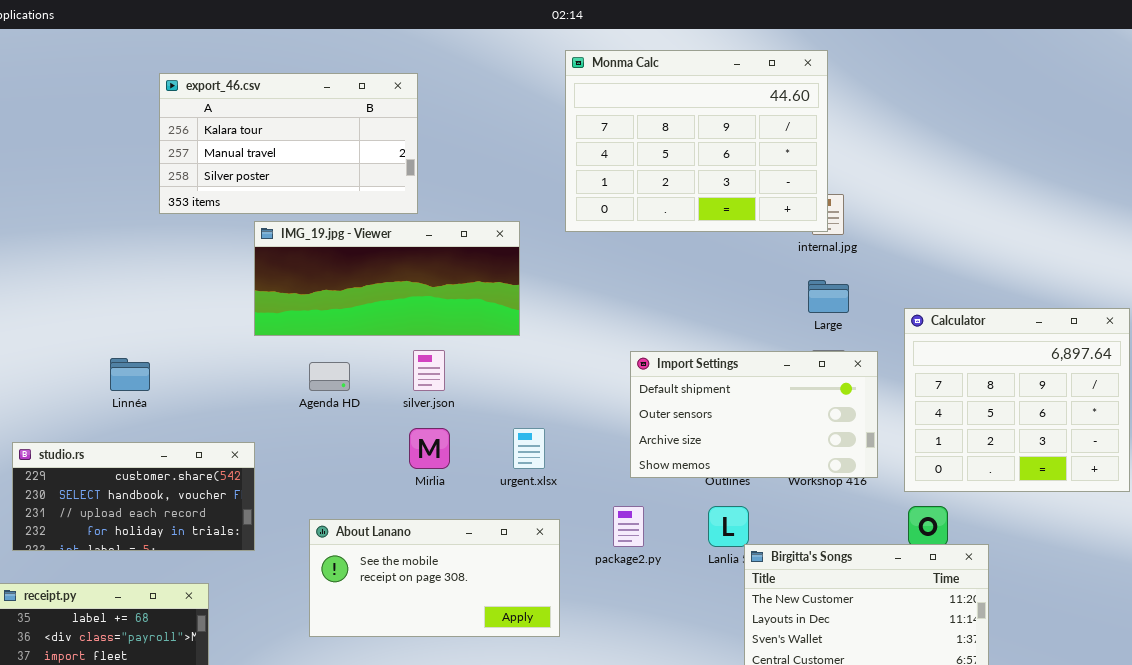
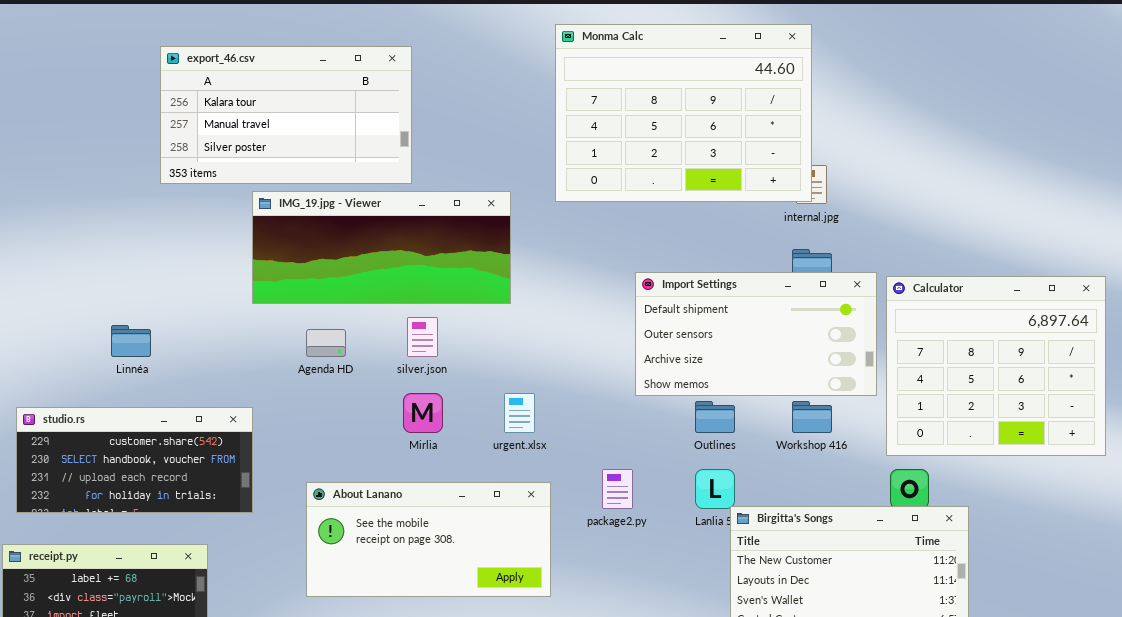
Import Settings: [630,351,878,478] -> [635,272,877,396], moved

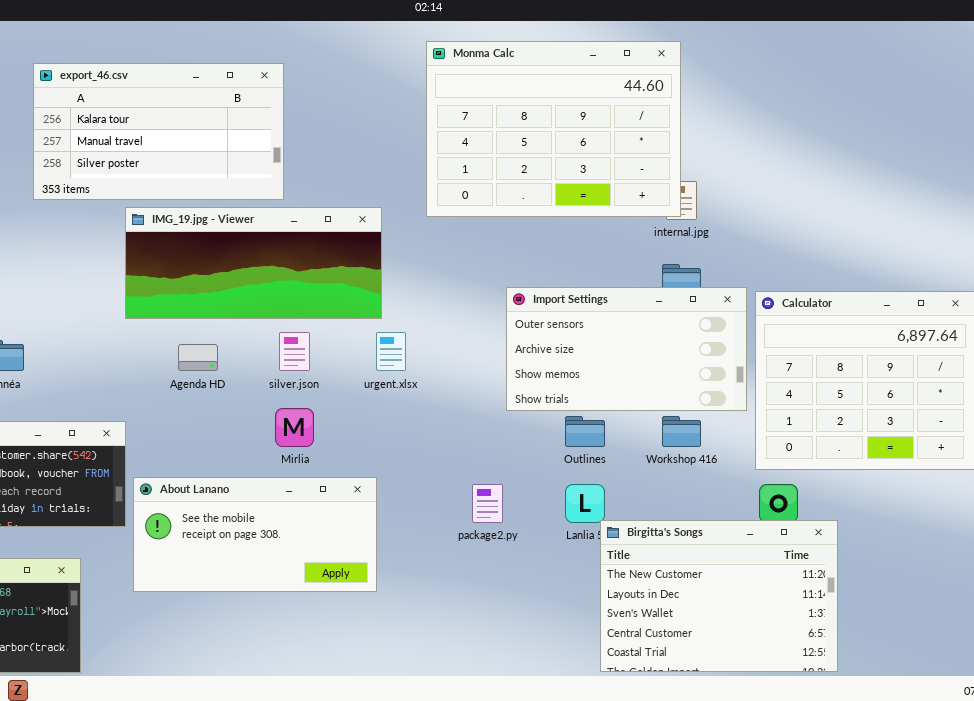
Import Settings: [635,272,877,396] -> [506,287,747,411], scrolled down 1 row
urgent.xlsx: [504,393,535,433] -> [376,332,406,371], moved
About Lanano: [306,482,551,597] -> [133,477,377,592], moved

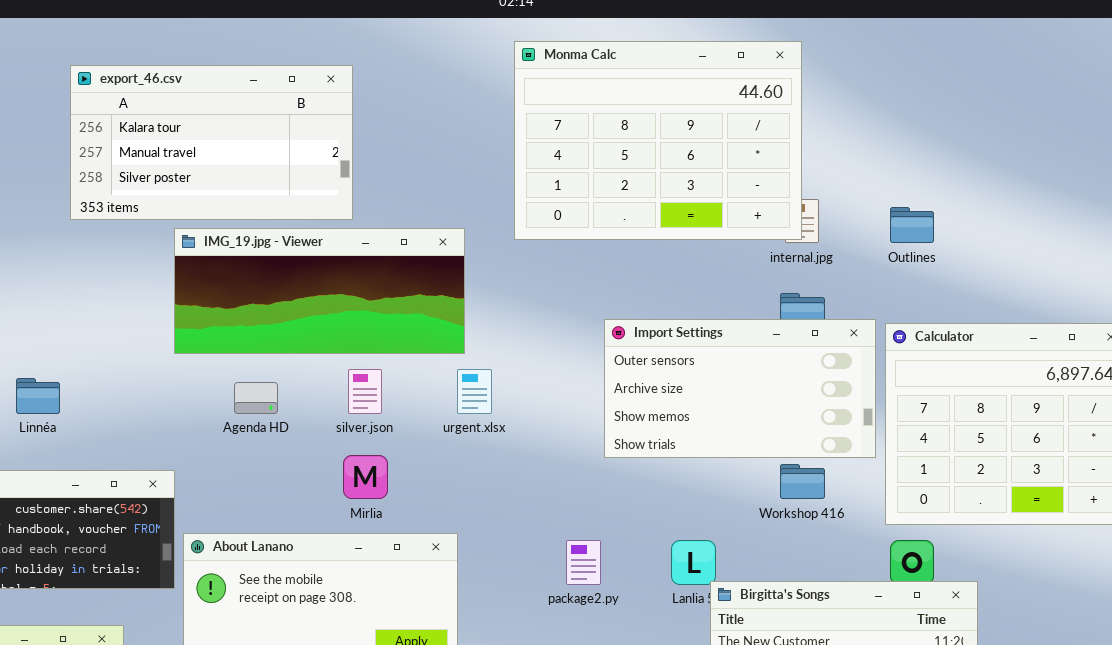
Outlines: [565,416,605,447] -> [890,207,934,243], moved

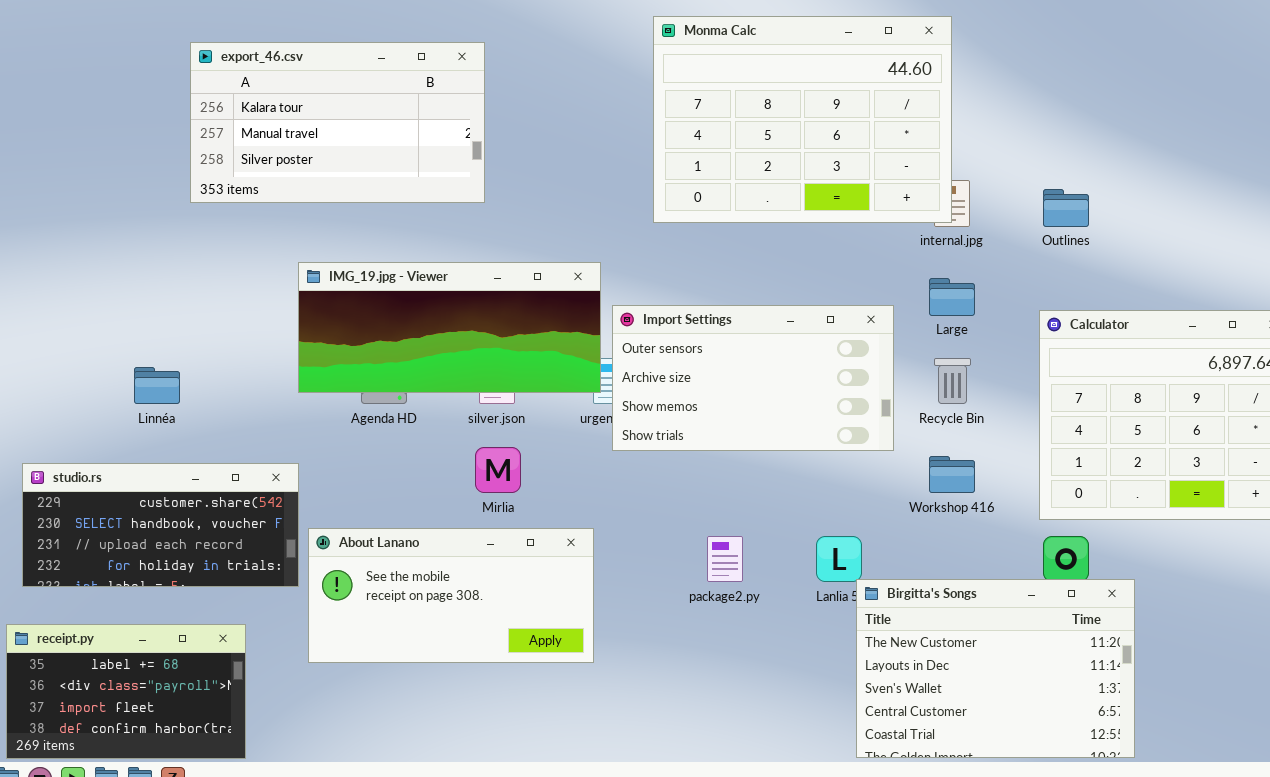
IMG_19.jpg - Viewer: [174,228,465,354] -> [298,262,601,393], moved
Import Settings: [604,319,876,458] -> [612,305,894,451], moved

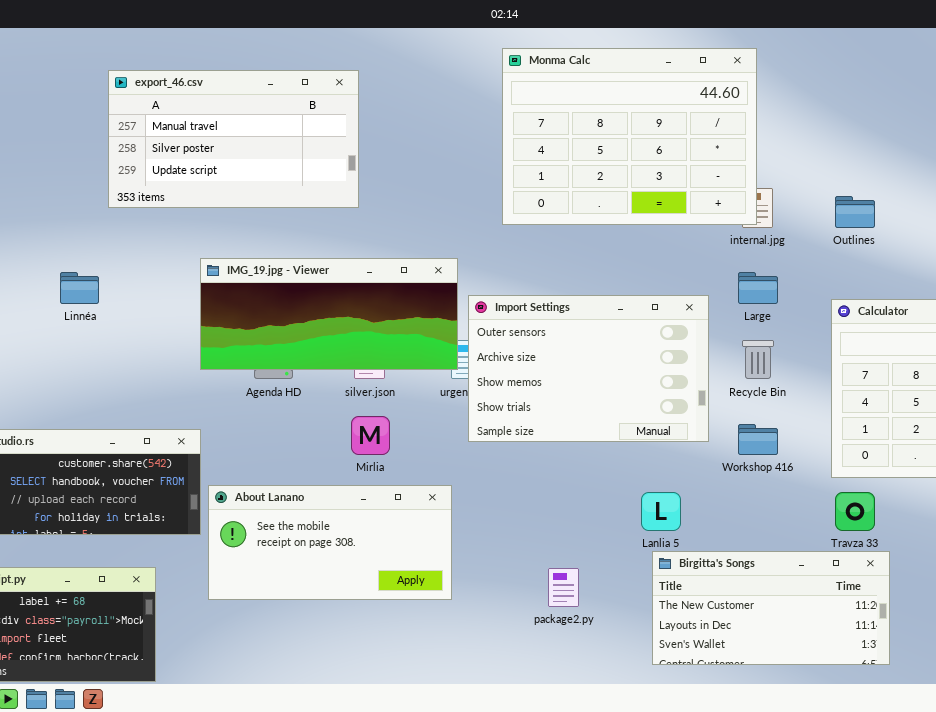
export_46.csv: [190,42,485,203] -> [108,70,359,208], scrolled down 1 row
Import Settings: [612,305,894,451] -> [468,295,709,442], resized
Linnéa: [134,367,180,404] -> [60,272,99,304], moved
package2.py: [707,536,743,582] -> [548,568,579,607], moved
Birgitta's Songs: [856,579,1135,758] -> [652,551,890,665], moved, resized

